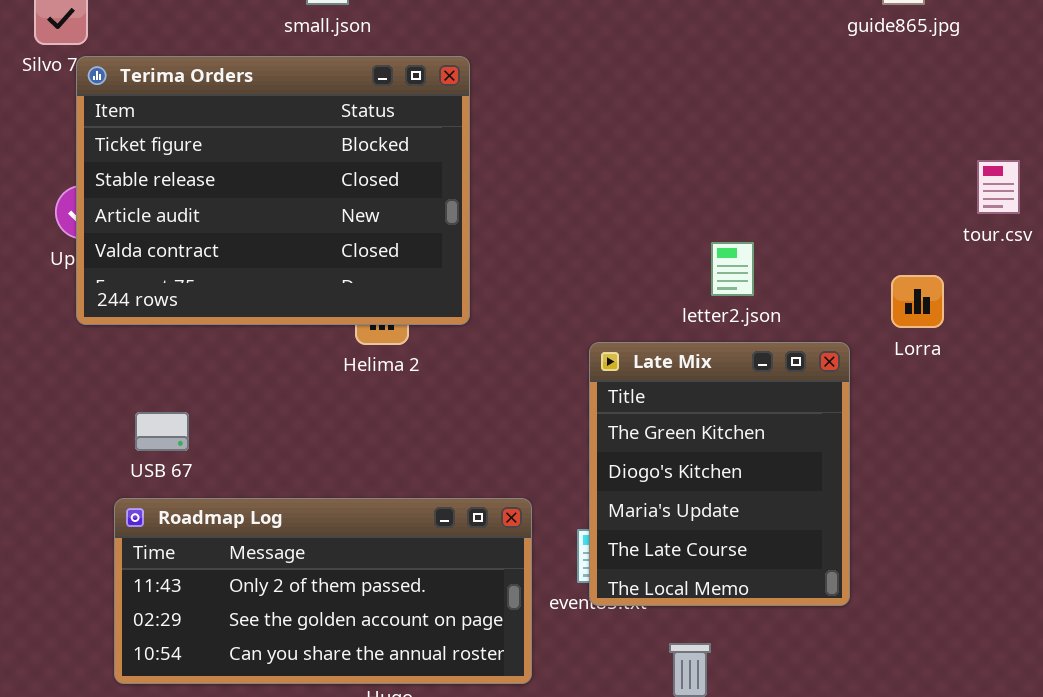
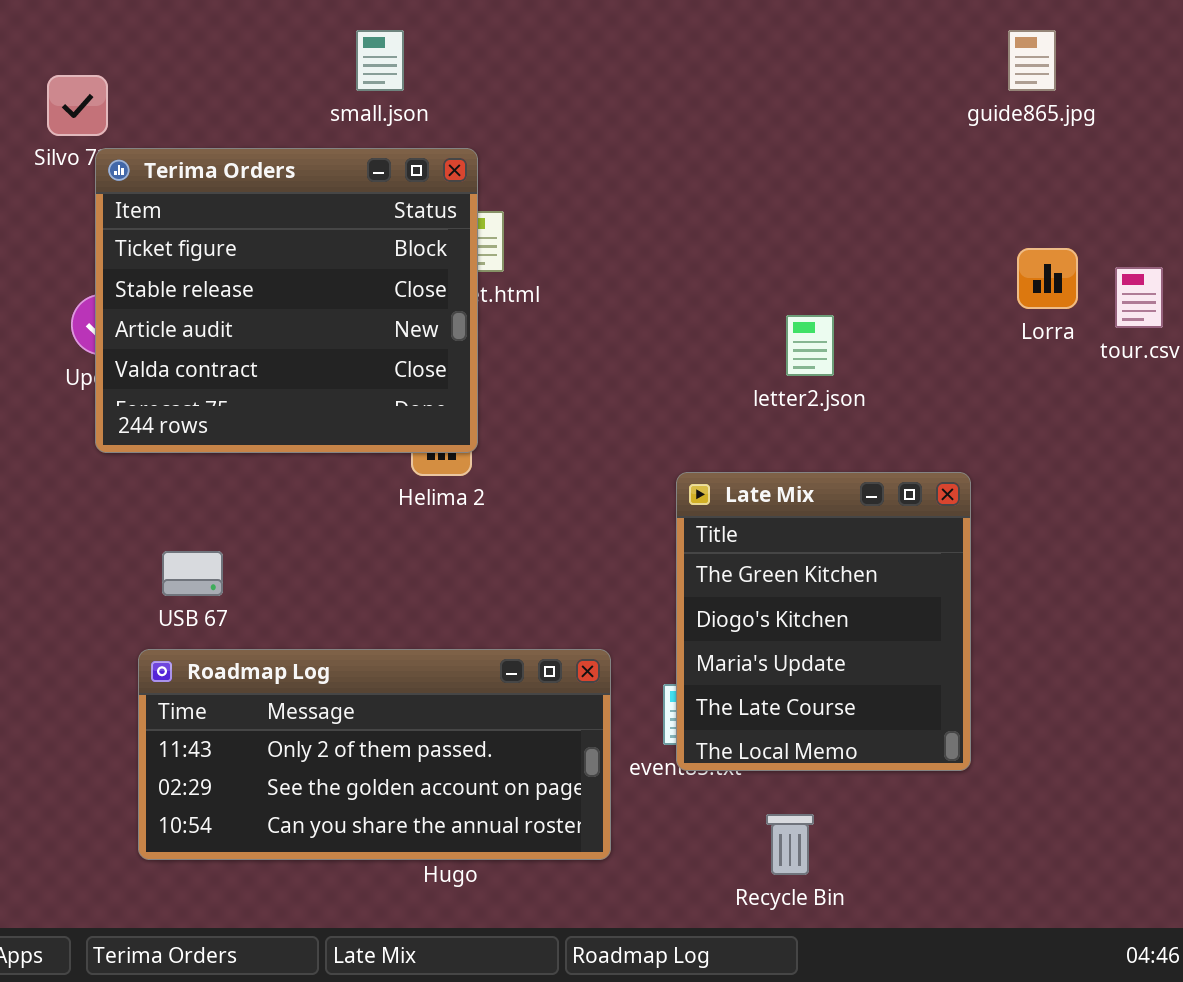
Terima Orders: [76,56,470,325] -> [95,148,478,453], resized
letter2.json: [711,242,754,296] -> [786,315,834,376], moved
Lorra: [891,275,944,328] -> [1017,248,1078,309], moved

